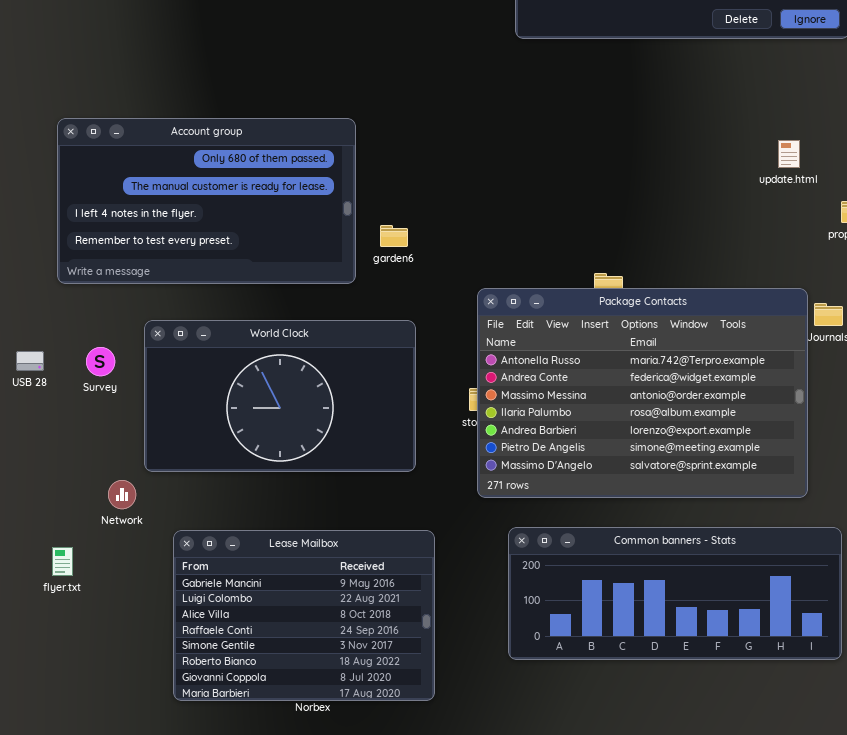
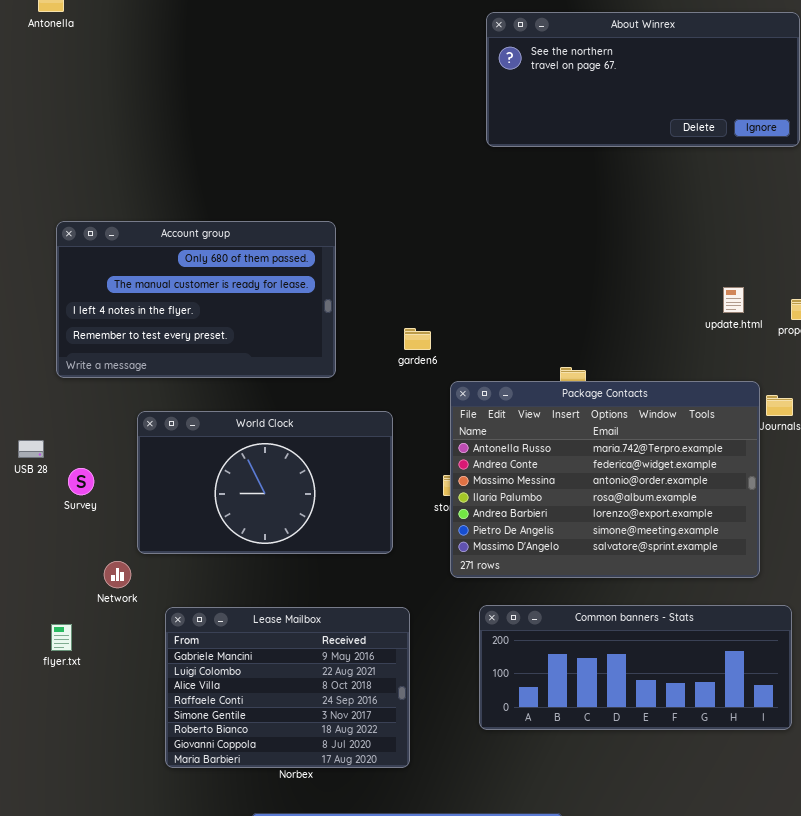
update.html: [778,140,800,168] -> [723,287,744,313], moved
garden6: [380,225,408,247] -> [404,328,431,350], moved
Survey: [86,347,115,376] -> [68,468,94,495], moved

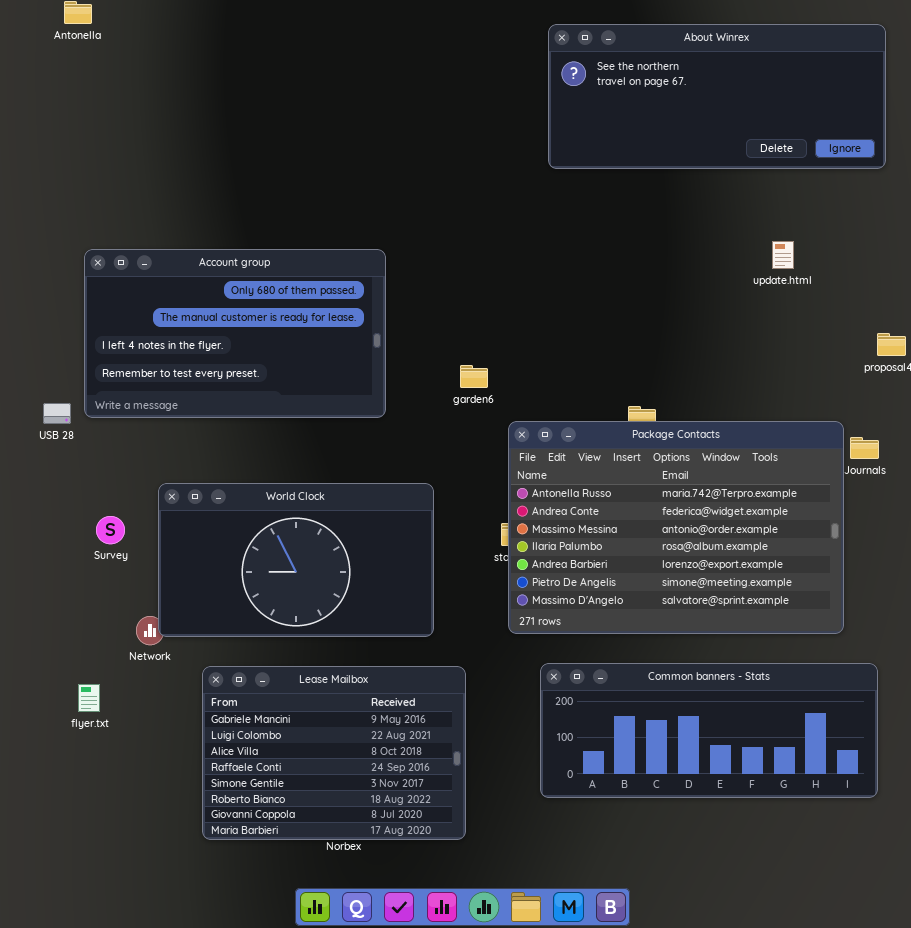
update.html: [723,287,744,313] -> [772,241,794,269], moved
World Clock: [137,411,393,554] -> [158,483,434,637], moved
USB 28: [18,440,44,458] -> [43,403,71,424], moved

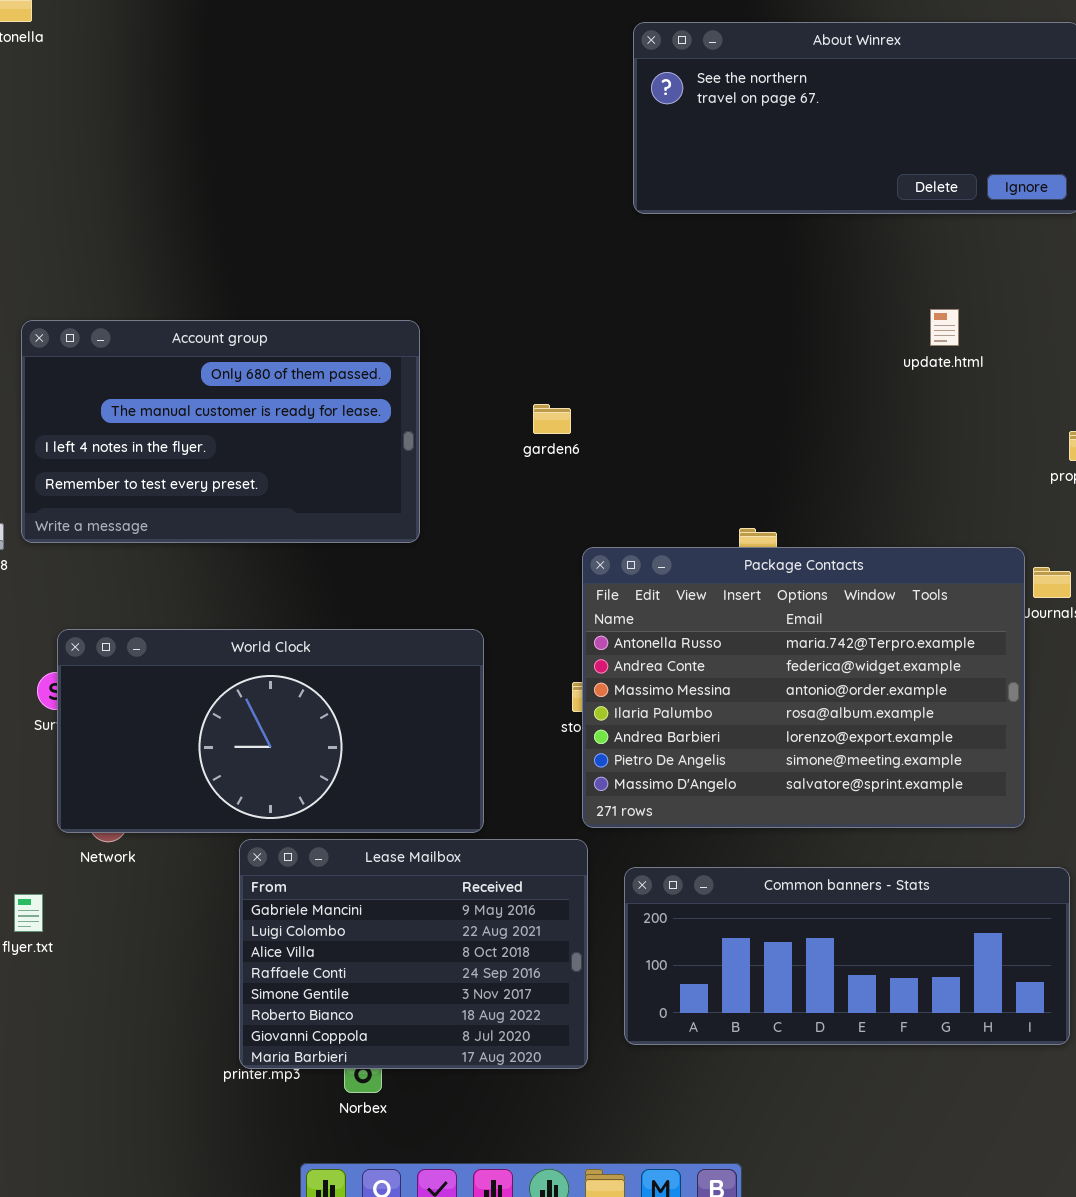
garden6: [460,365,488,388] -> [533,404,571,434], moved
World Clock: [158,483,434,637] -> [57,629,484,833], resized
Lease Mailbox: [202,666,466,840] -> [239,839,588,1069], moved

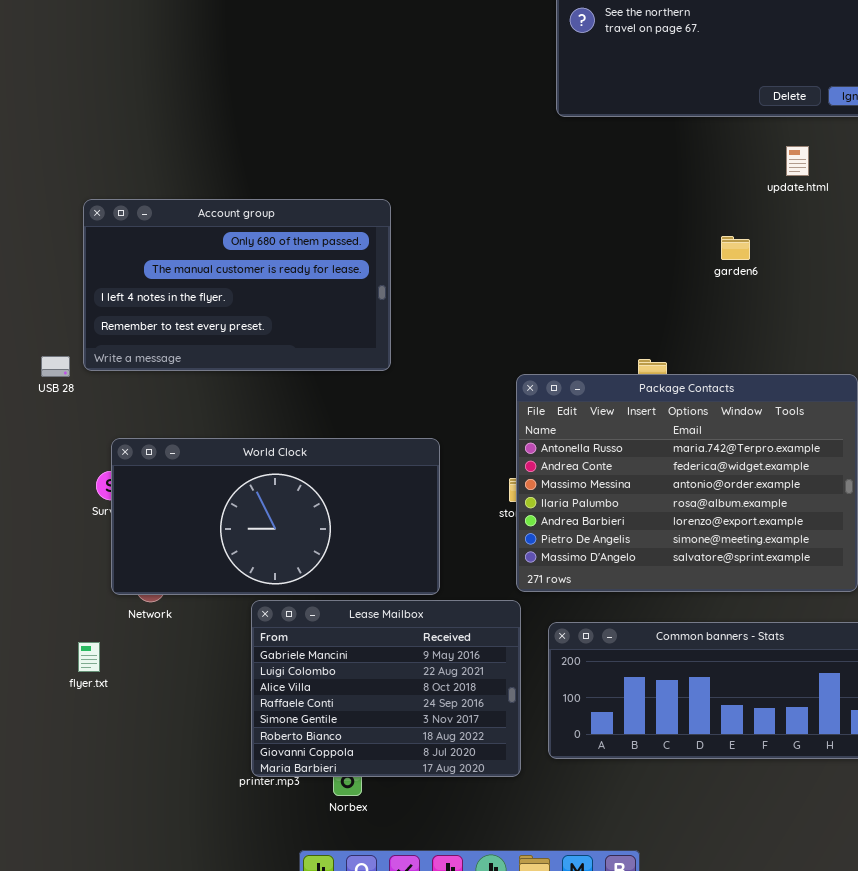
update.html: [930,309,959,346] -> [786,146,809,176], moved
garden6: [533,404,571,434] -> [721,236,750,260], moved

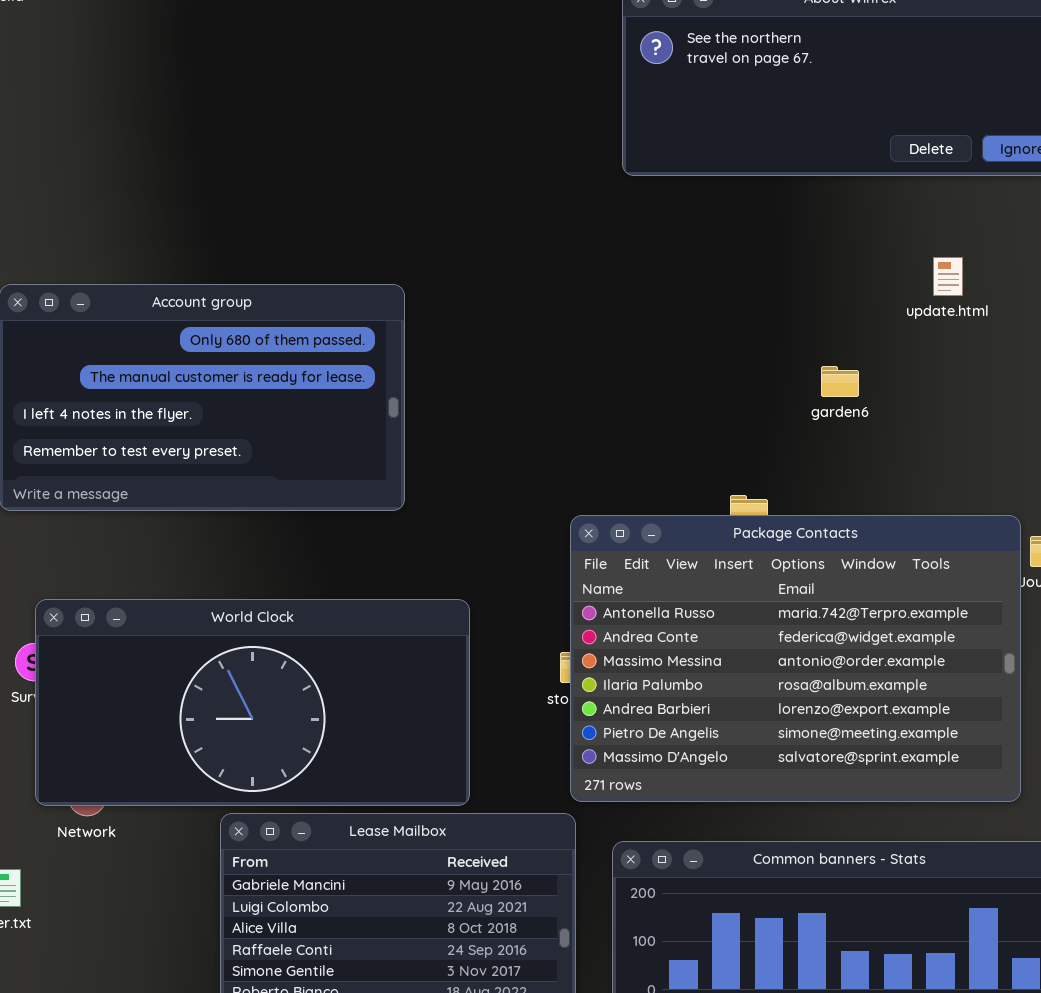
update.html: [786,146,809,176] -> [933,257,963,296], moved
garden6: [721,236,750,260] -> [821,366,859,397], moved

